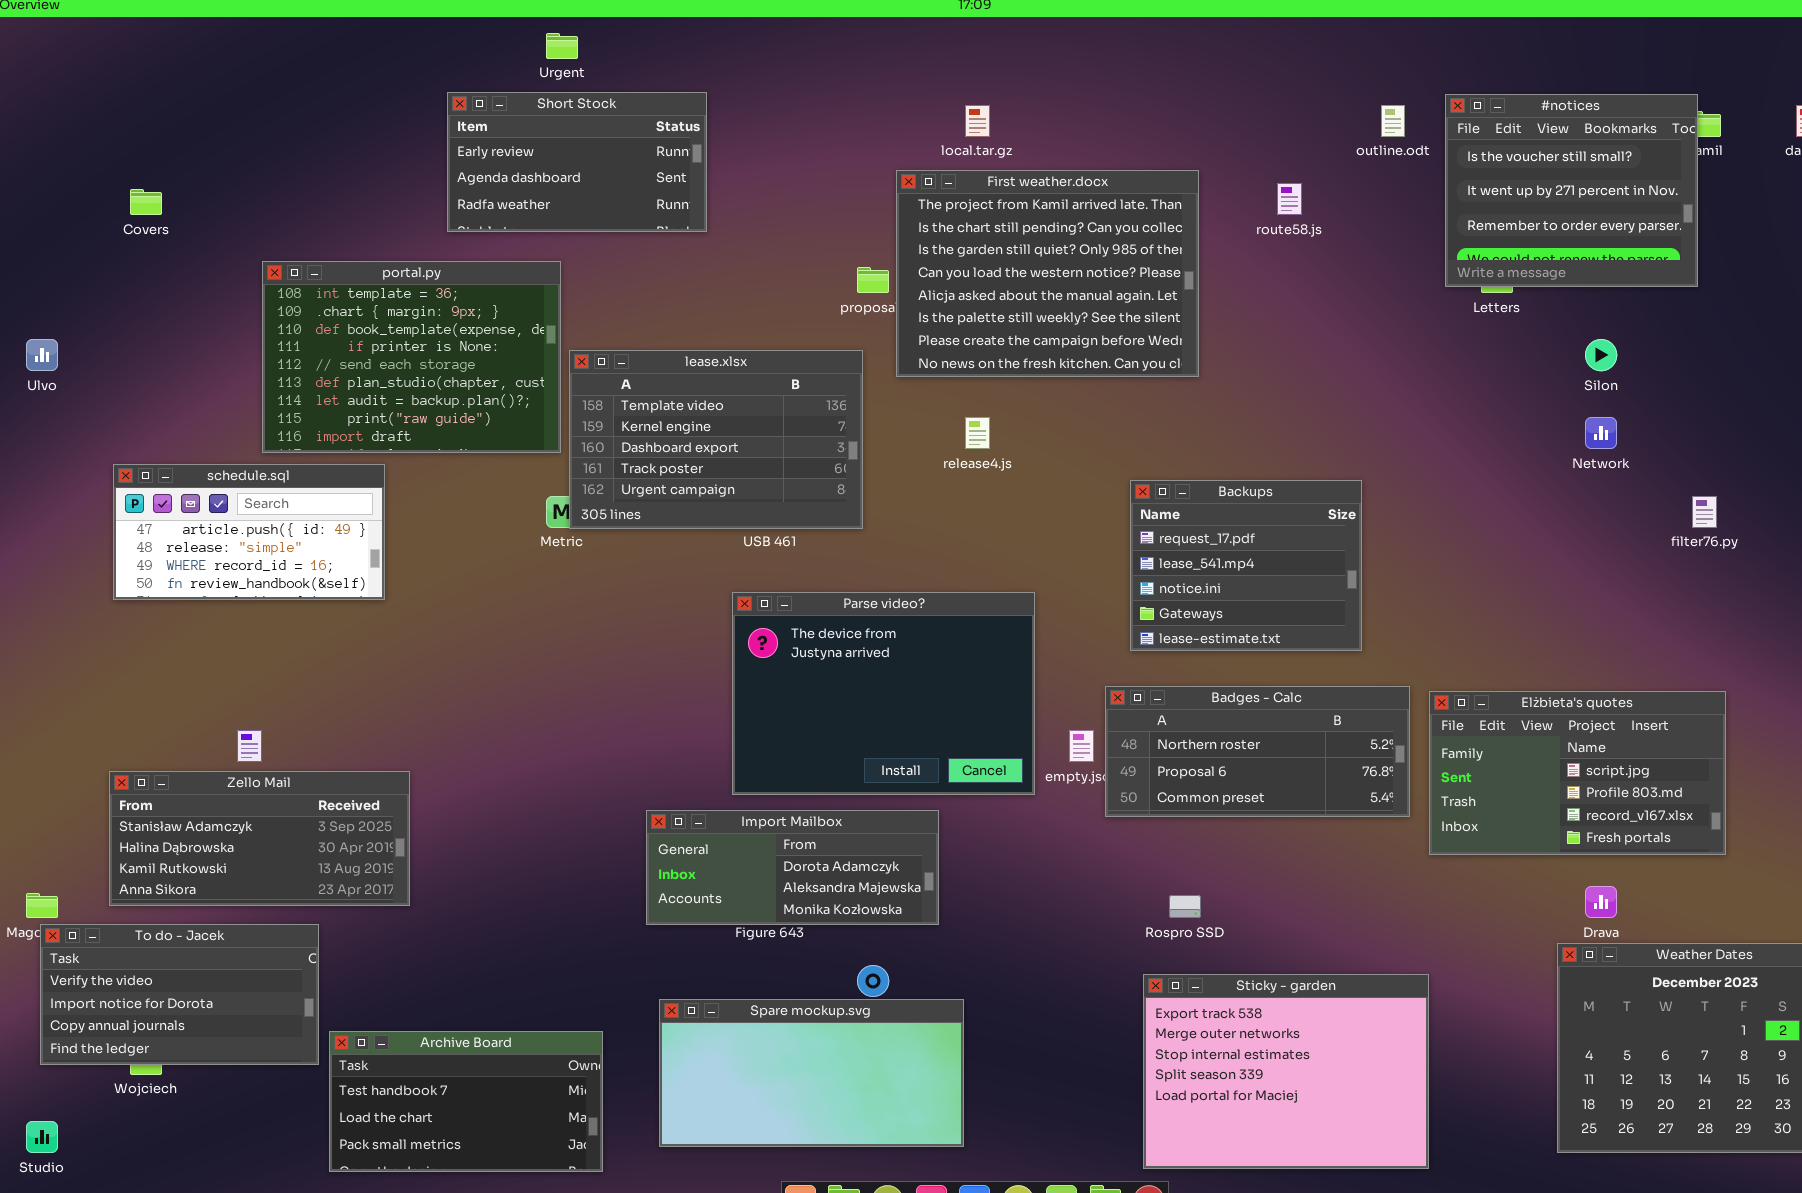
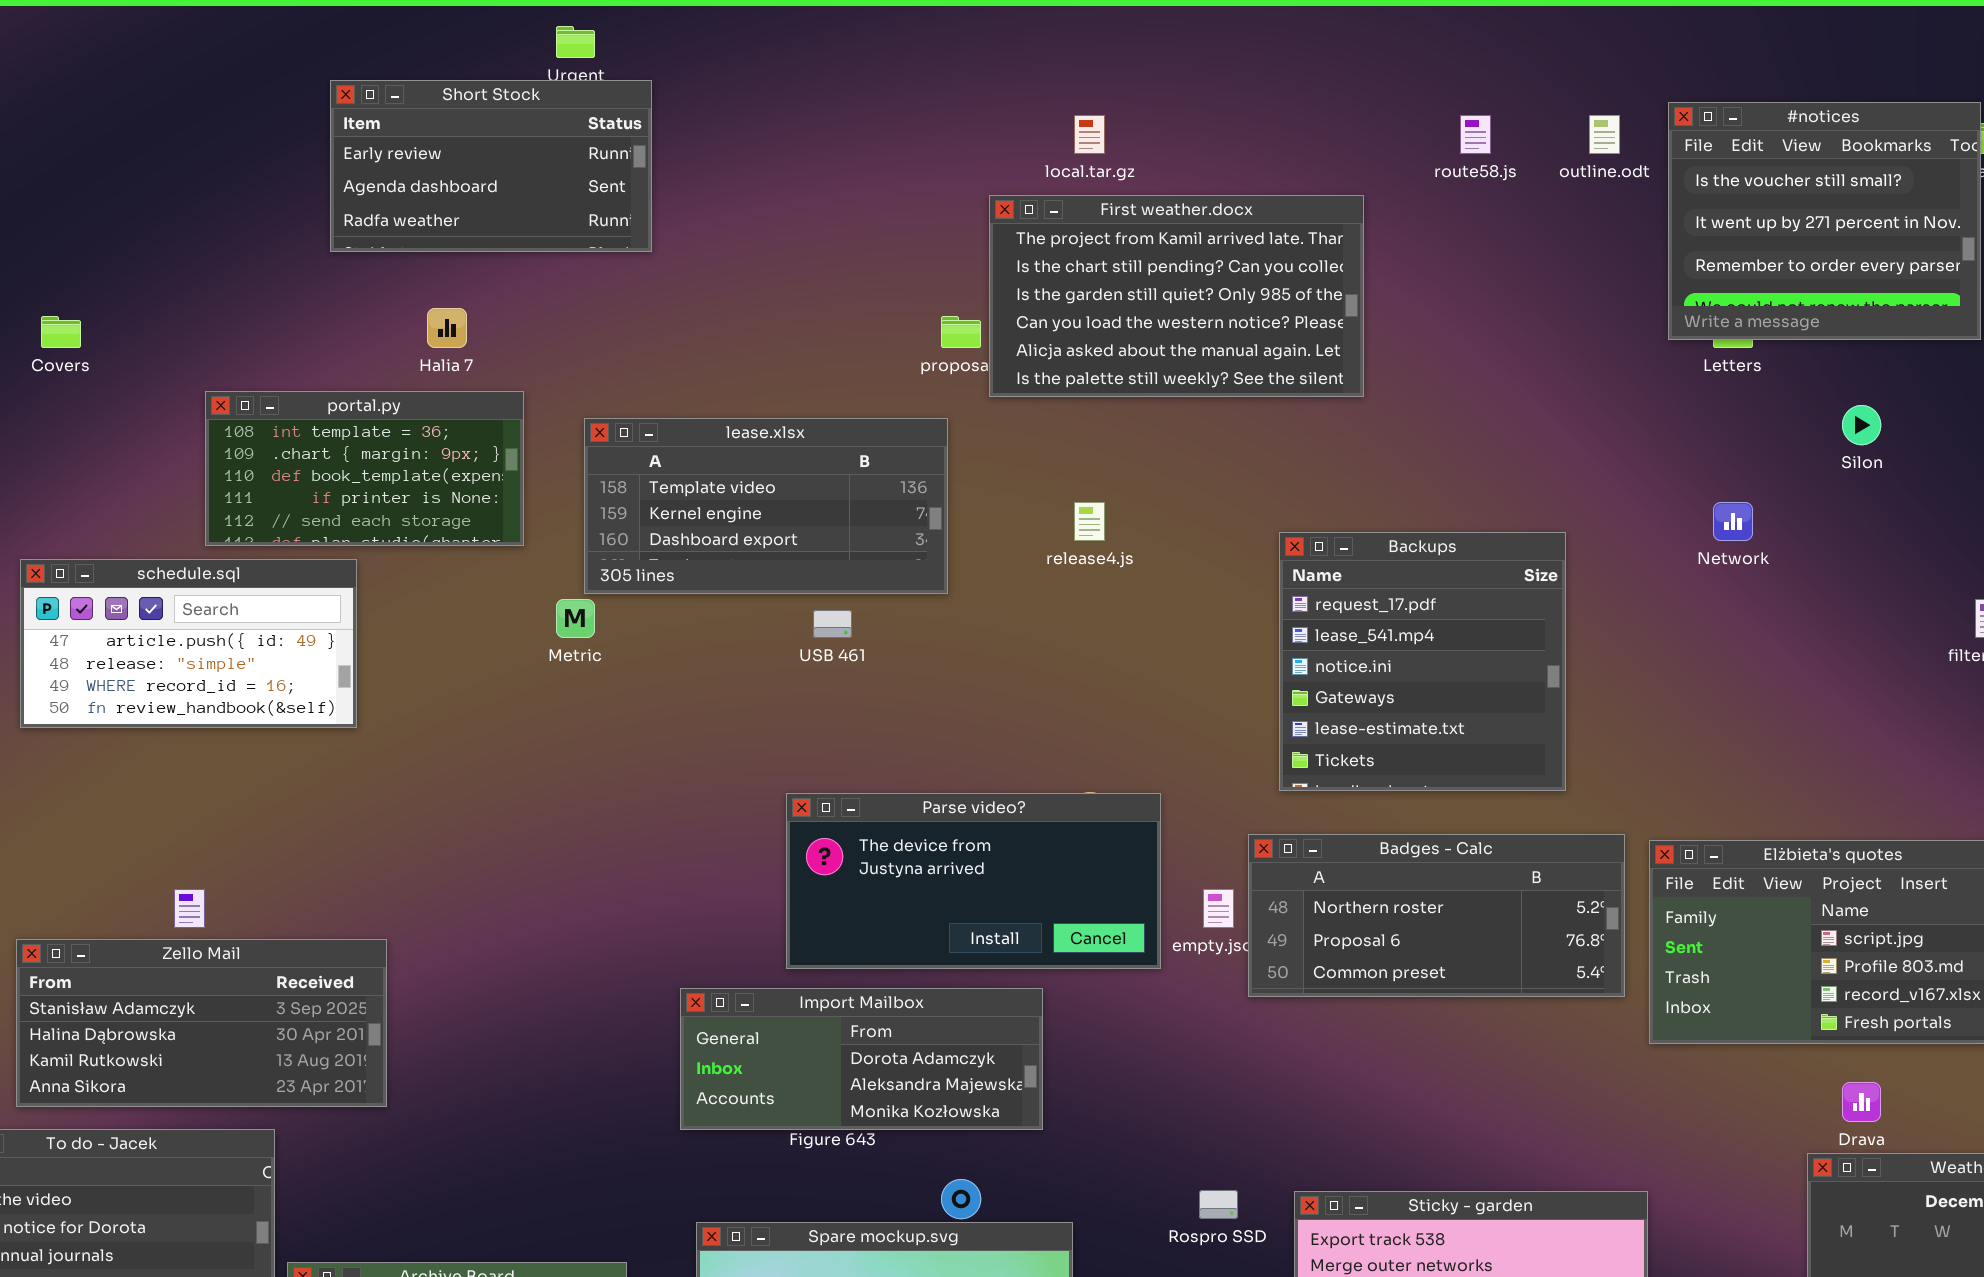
Short Stock: [447,92,707,232] -> [330,80,652,252], moved
First weather.docx: [896,170,1199,377] -> [989,195,1364,397], resized
route58.js: [1277,183,1302,215] -> [1460,115,1491,154], moved
Covers: [130,189,162,215] -> [41,316,81,348], moved
portal.py: [262,261,561,453] -> [205,391,524,546], resized
lease.xlsx: [569,350,863,529] -> [584,418,948,594], resized
Network: [1585,417,1617,449] -> [1713,502,1753,541], moved
Backups: [1130,480,1362,651] -> [1279,532,1566,791], resized
Parse video?: [732,592,1035,795] -> [786,793,1161,969], resized
Rospro SSD: [1169,895,1201,918] -> [1199,1190,1238,1219], moved

